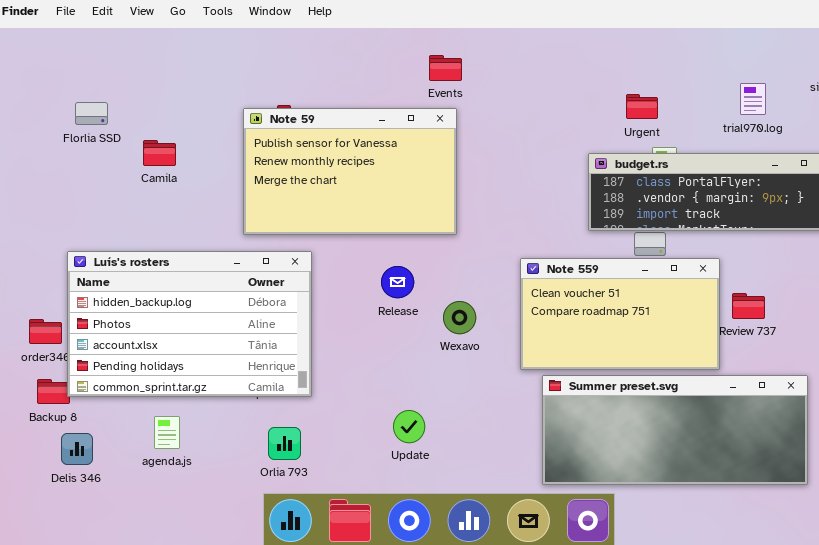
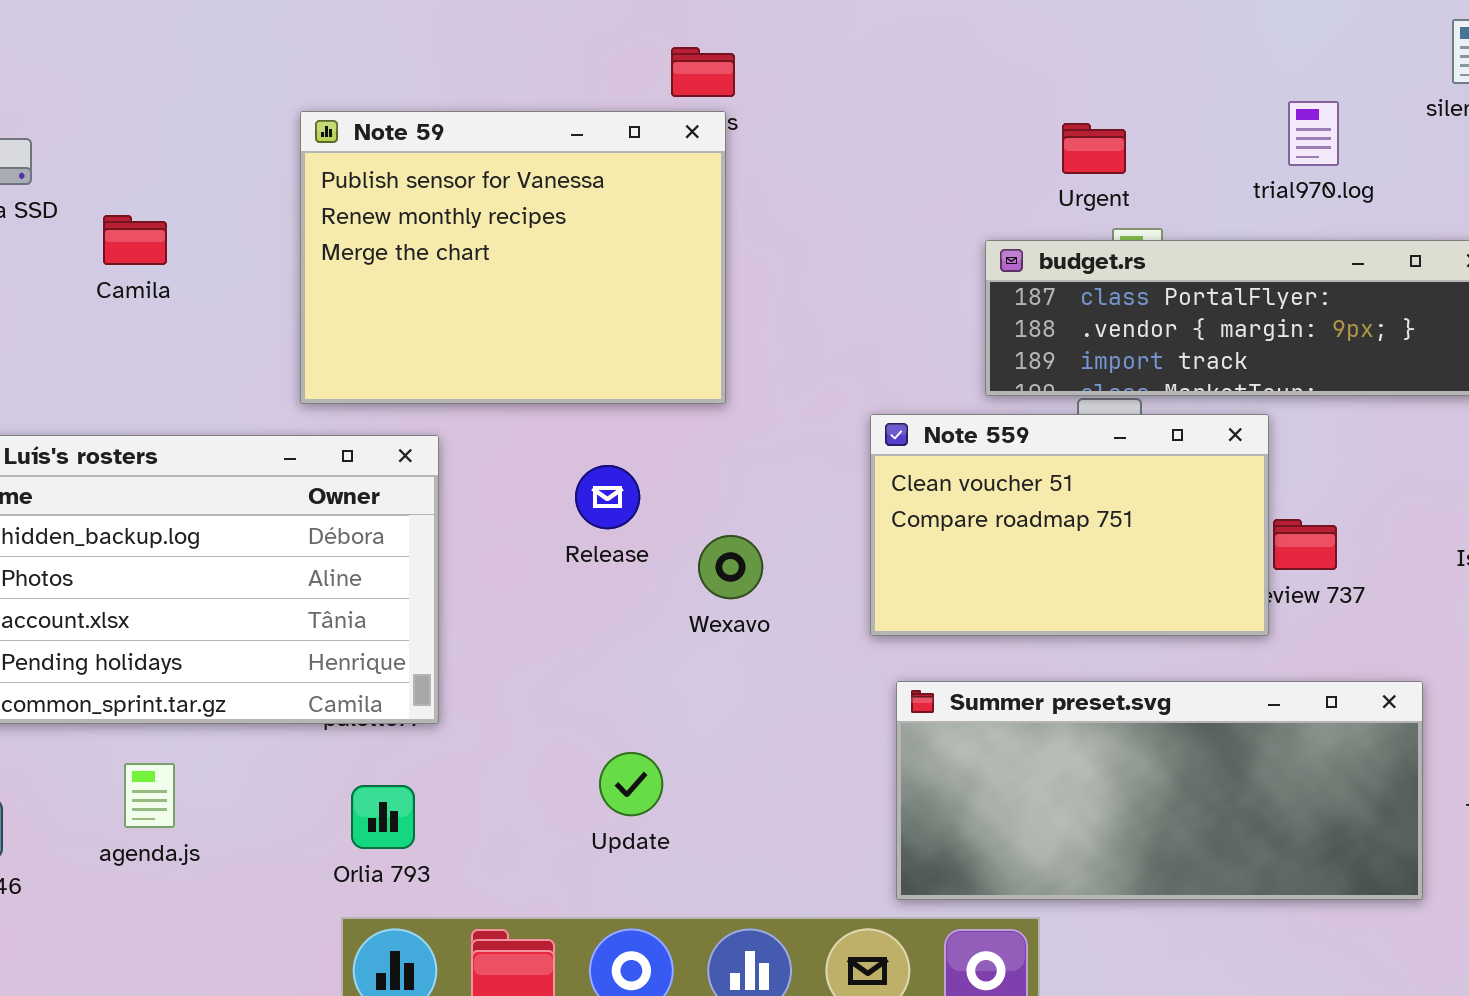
Note 59: [243,108,457,235] -> [300,111,726,404], resized
Note 559: [520,258,720,370] -> [870,414,1269,636], moved

